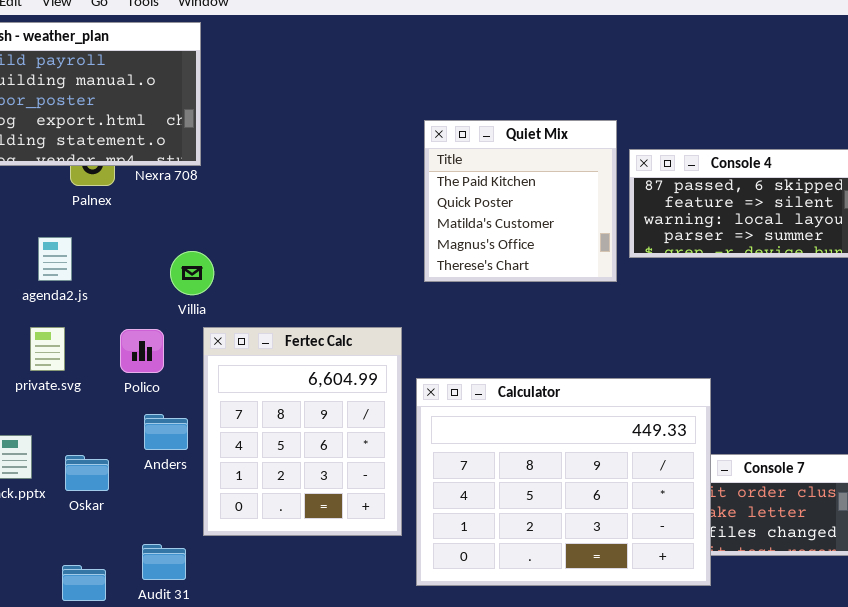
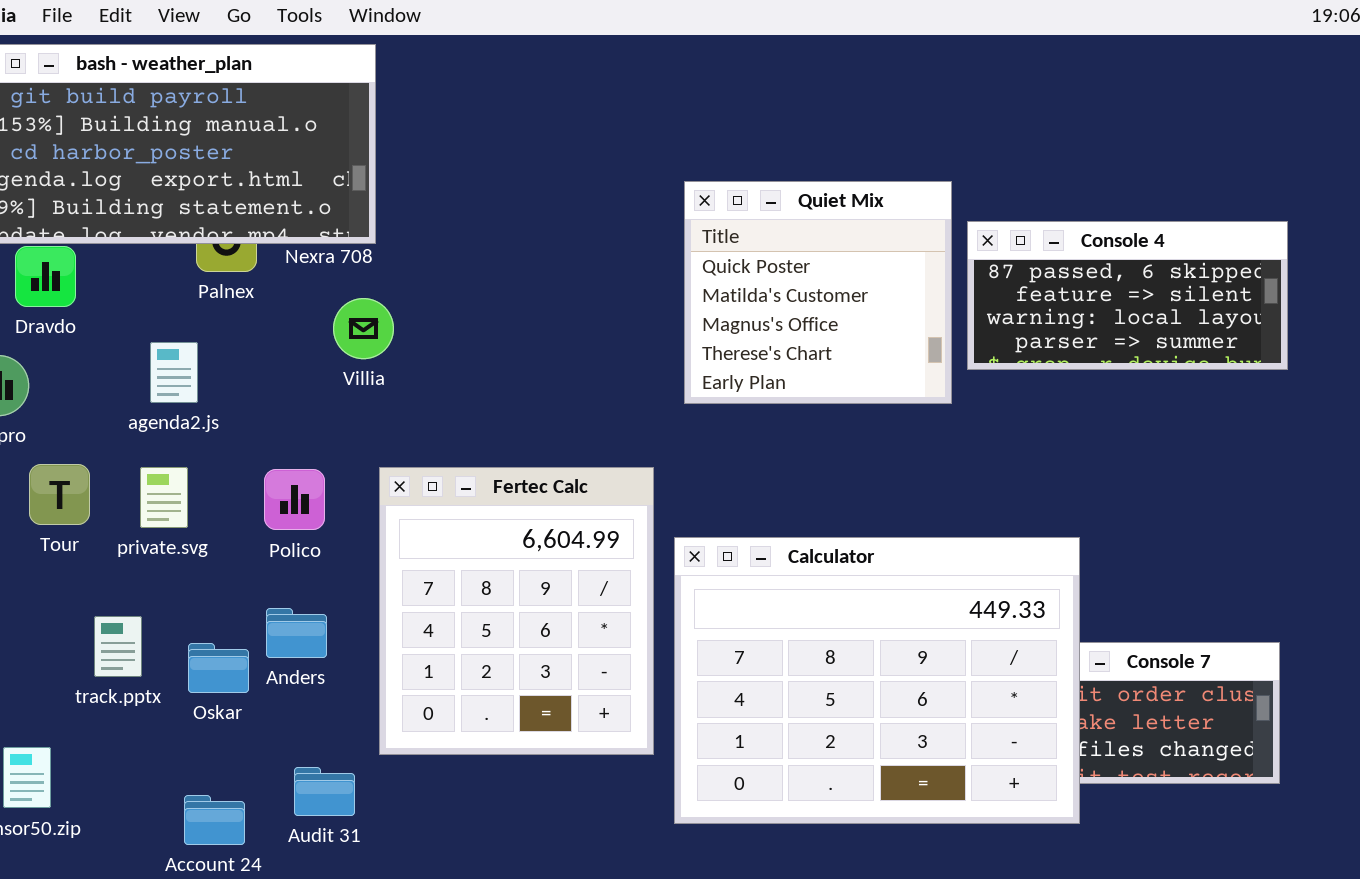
Quiet Mix: [424,120,617,282] -> [684,181,952,404], scrolled down 1 row
Villia: [170,251,214,295] -> [333,298,394,359], moved
Anders: [144,414,188,450] -> [266,608,327,658], moved

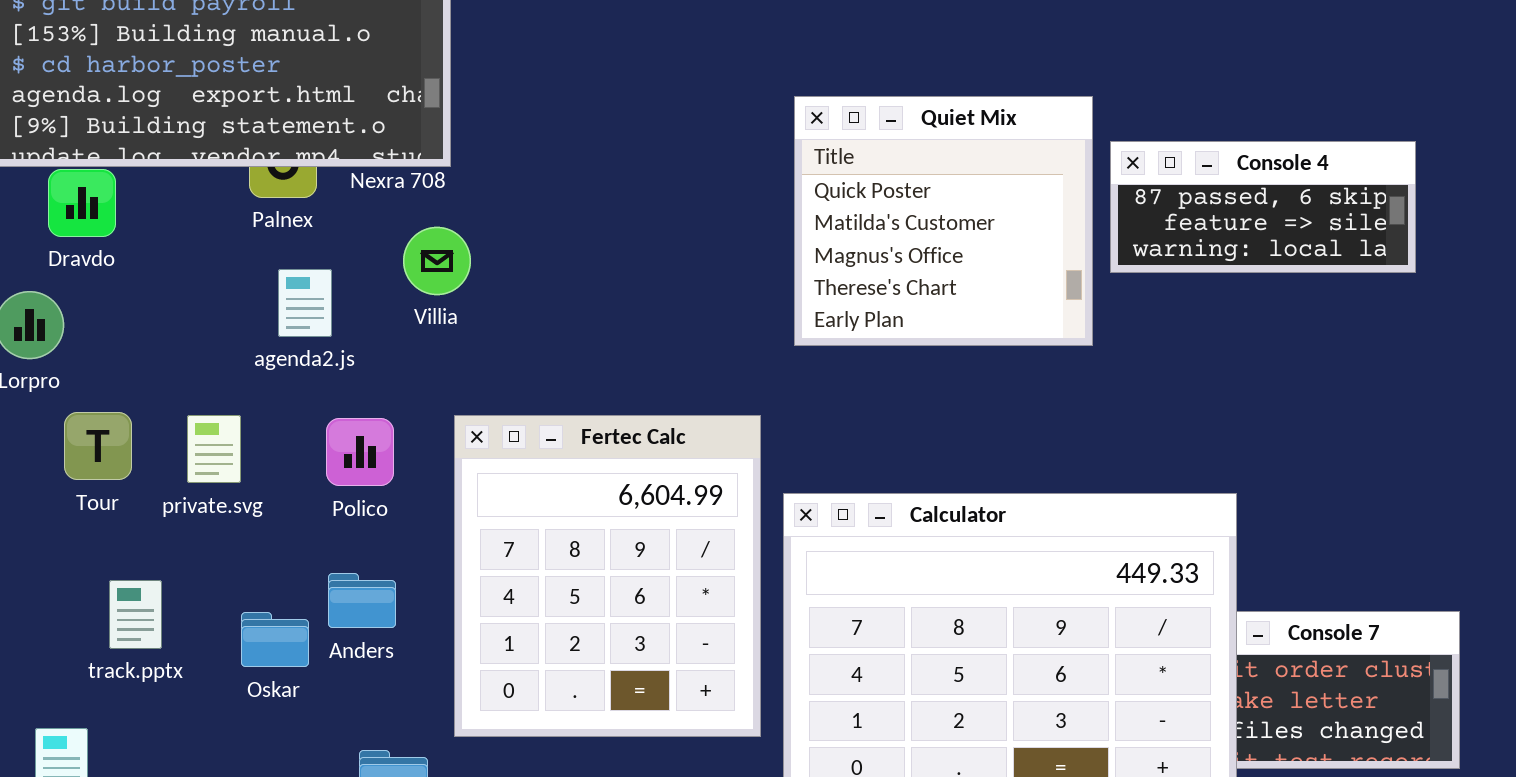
Console 4: [967,221,1288,370] -> [1110,141,1416,273], resized
agenda2.js: [150,342,198,403] -> [278,269,332,337], moved
track.pptx: [94,616,142,677] -> [109,580,162,649], moved

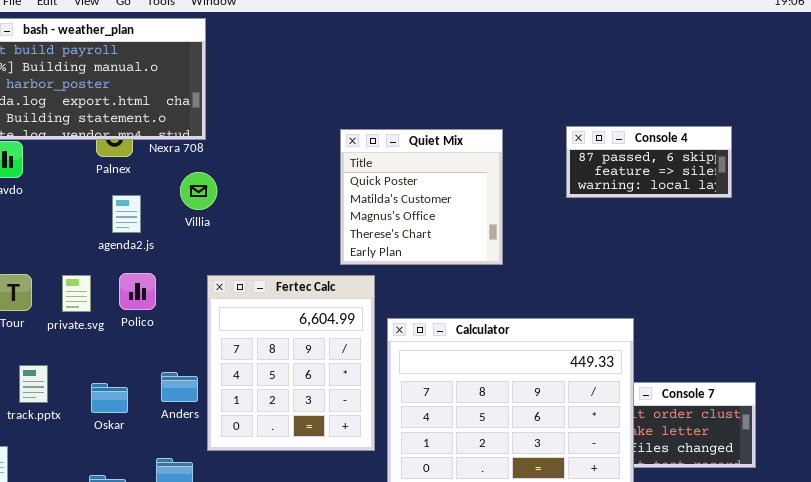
Quiet Mix: [794,96,1093,346] -> [340,129,503,265], moved
Polico: [326,418,394,486] -> [119,273,156,310], moved
Anders: [328,573,396,628] -> [161,372,198,402], moved

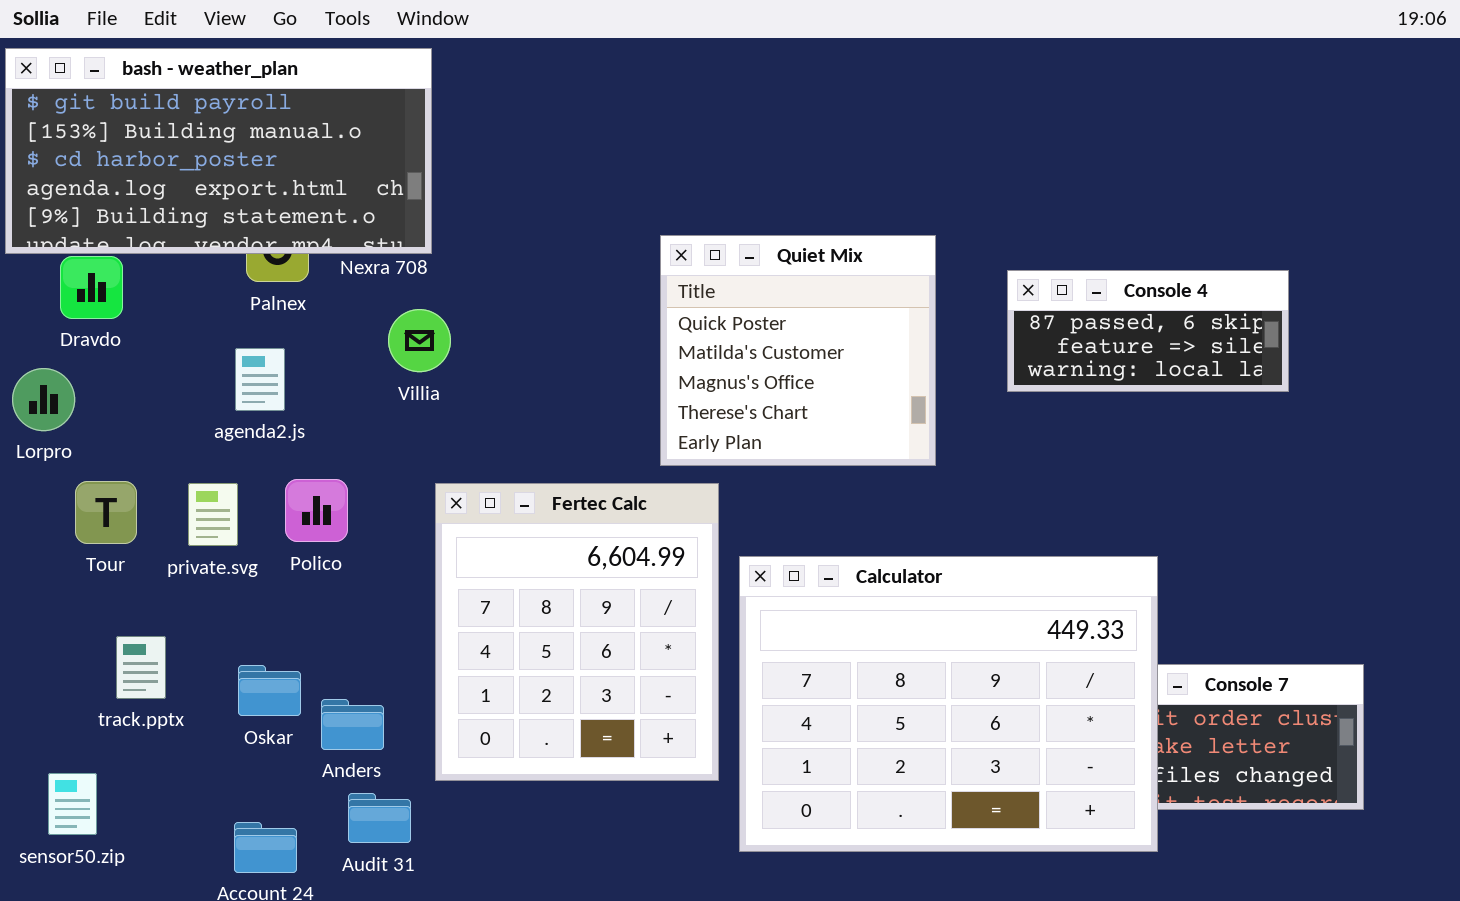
Console 4: [566,126,732,198] -> [1007,270,1289,392], moved
agenda2.js: [112,195,141,233] -> [235,348,285,411], moved
Anders: [161,372,198,402] -> [321,699,384,750], moved

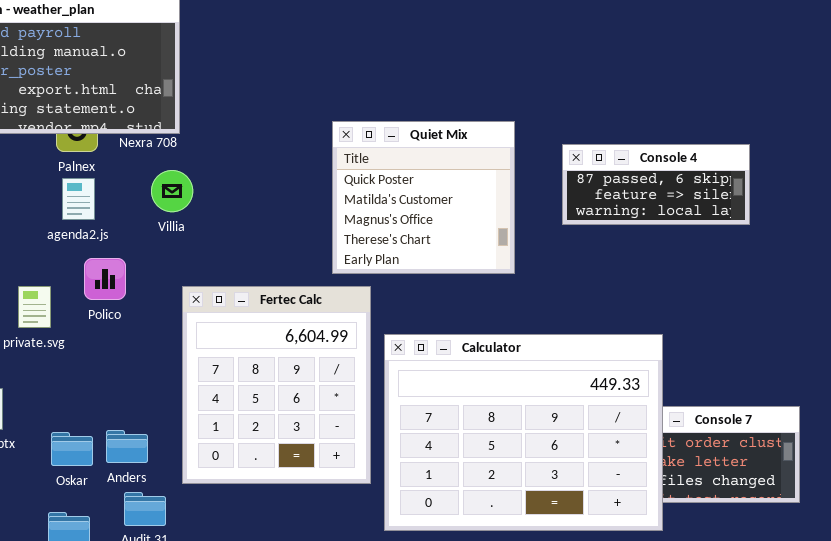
agenda2.js: [235,348,285,411] -> [62,178,95,220], moved
Polico: [285,479,348,542] -> [84,258,126,300], moved
Oskar: [238,665,301,716] -> [51,432,93,466], moved

